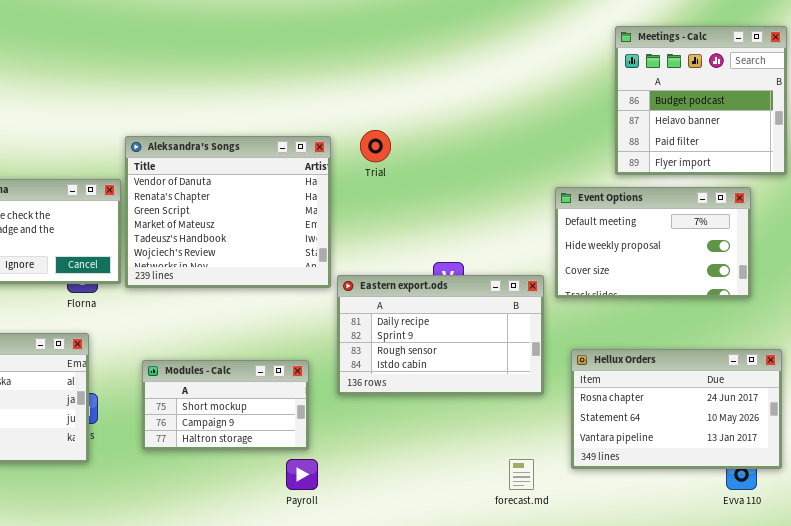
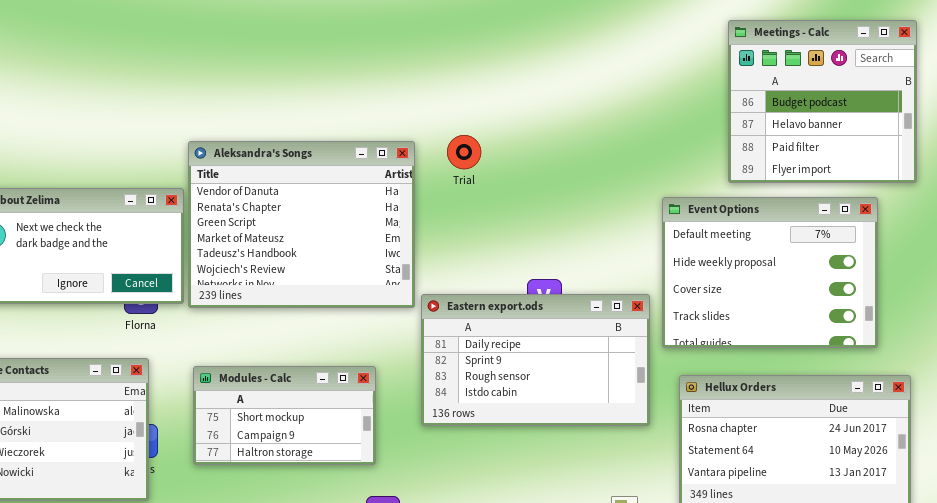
Event Options: [555,187,751,298] -> [662,197,878,348], resized
Modules - Calc: [142,360,309,450] -> [193,366,376,465], moved

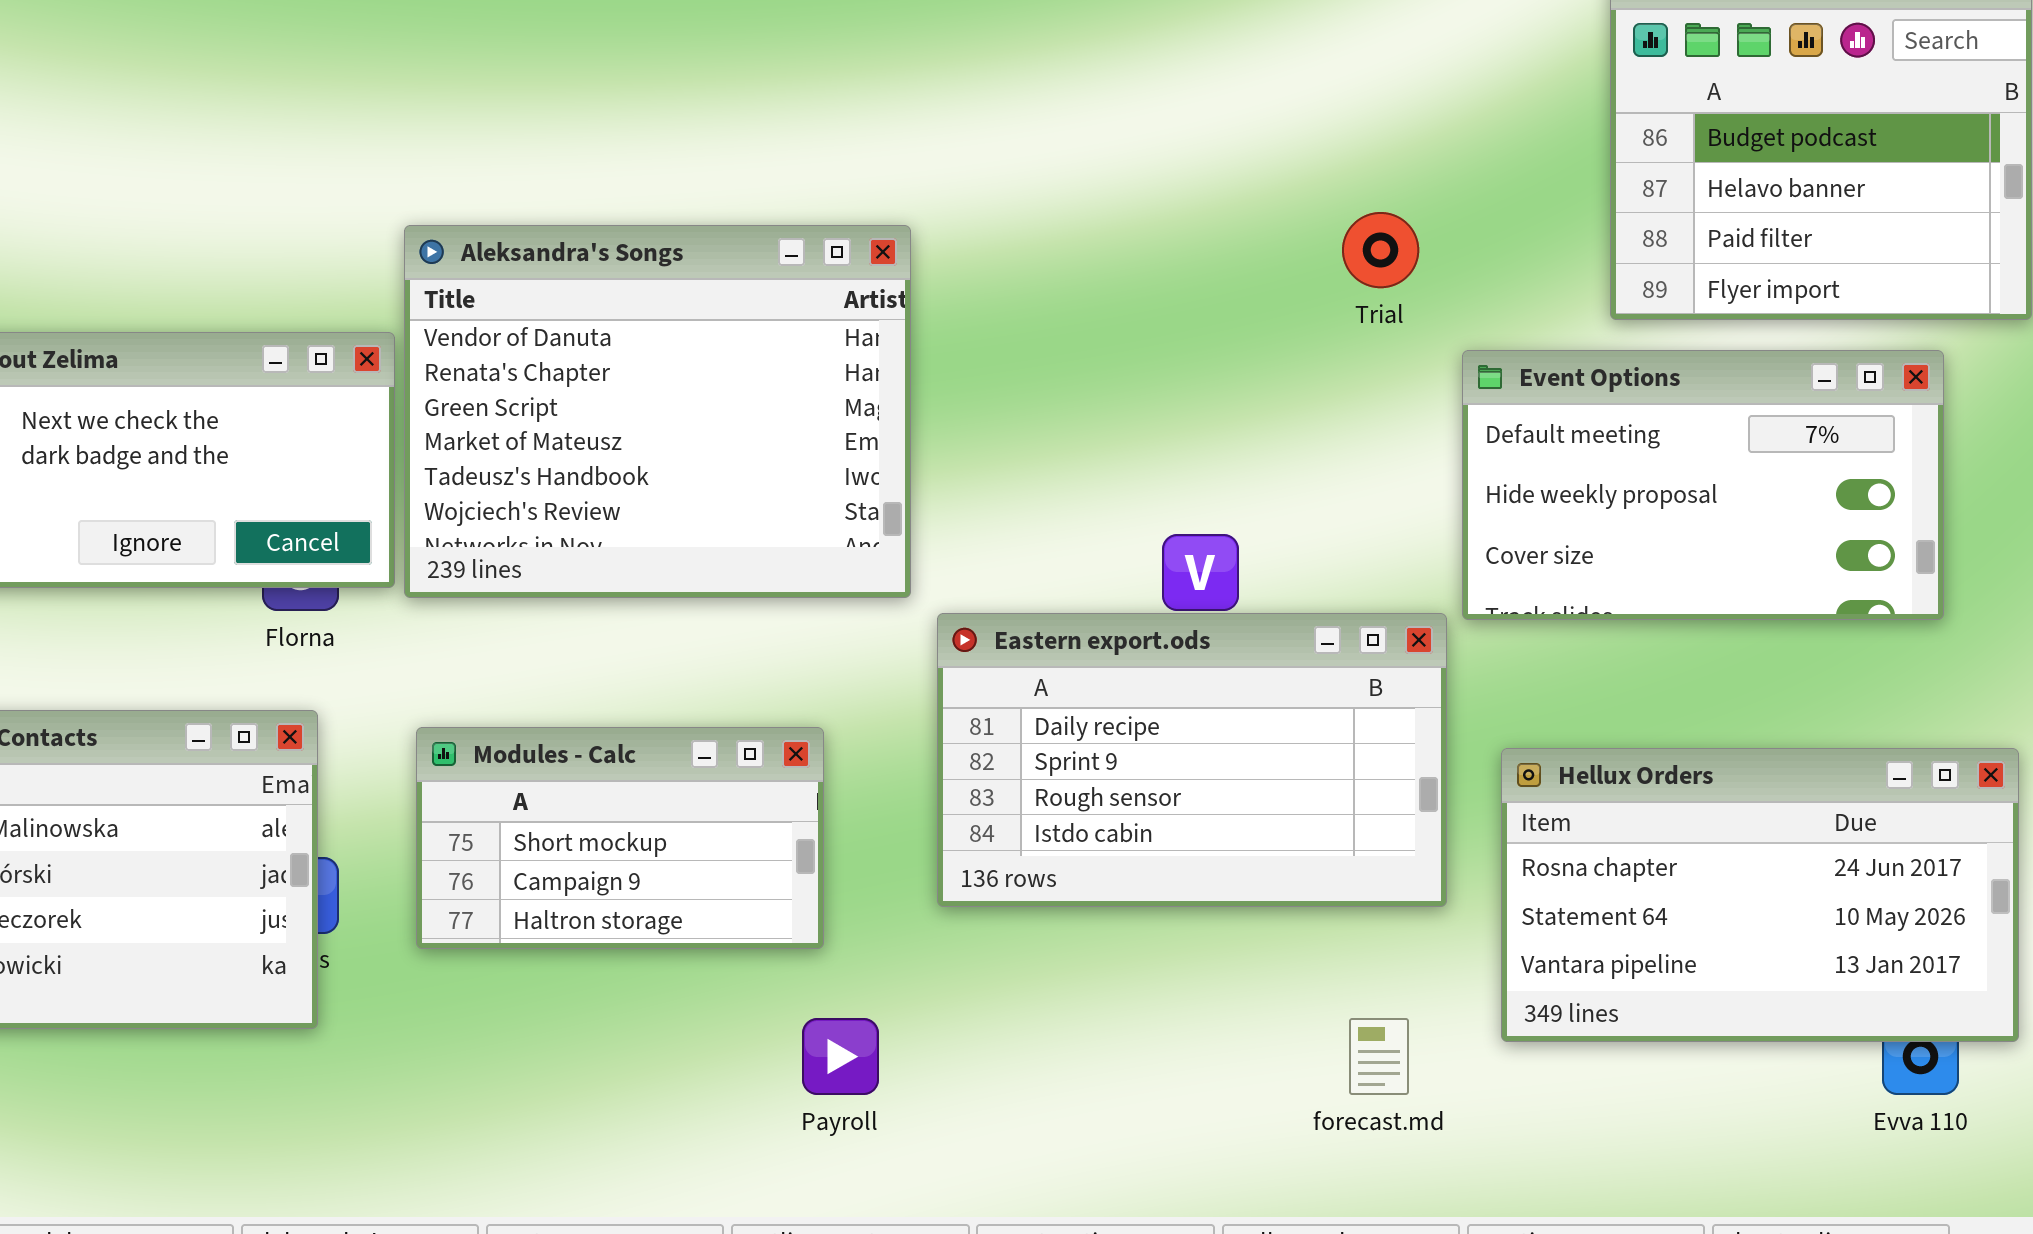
Trial: [447,135,481,169] -> [1342,212,1419,288], moved
Event Options: [662,197,878,348] -> [1462,350,1944,620], resized
Eastern export.ods: [421,294,650,426] -> [937,613,1447,907], moved

